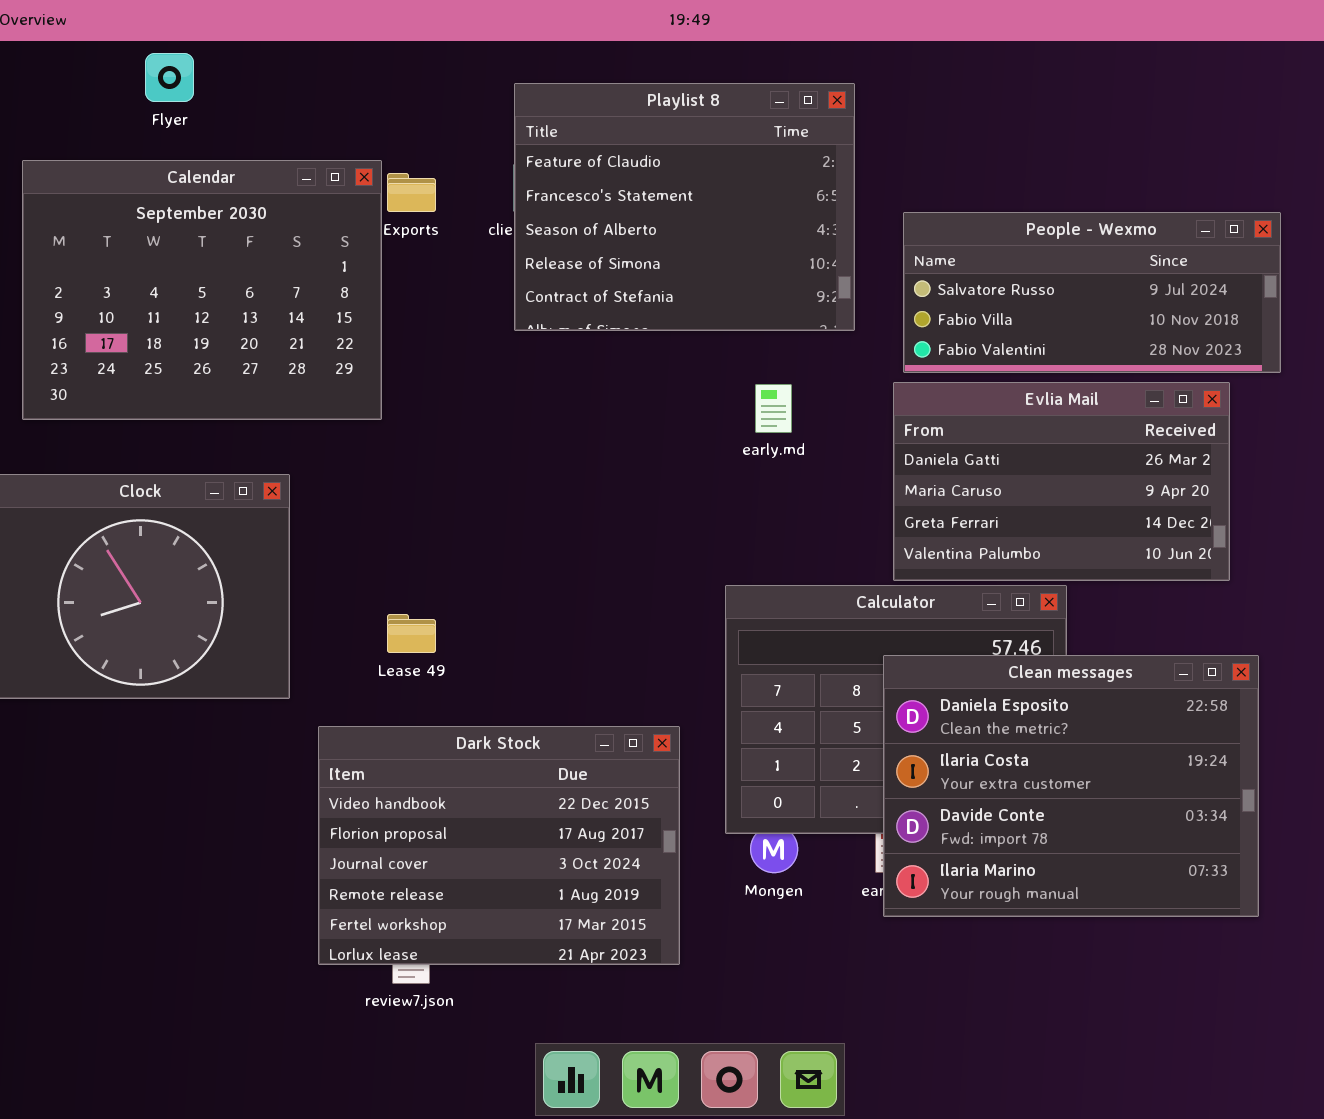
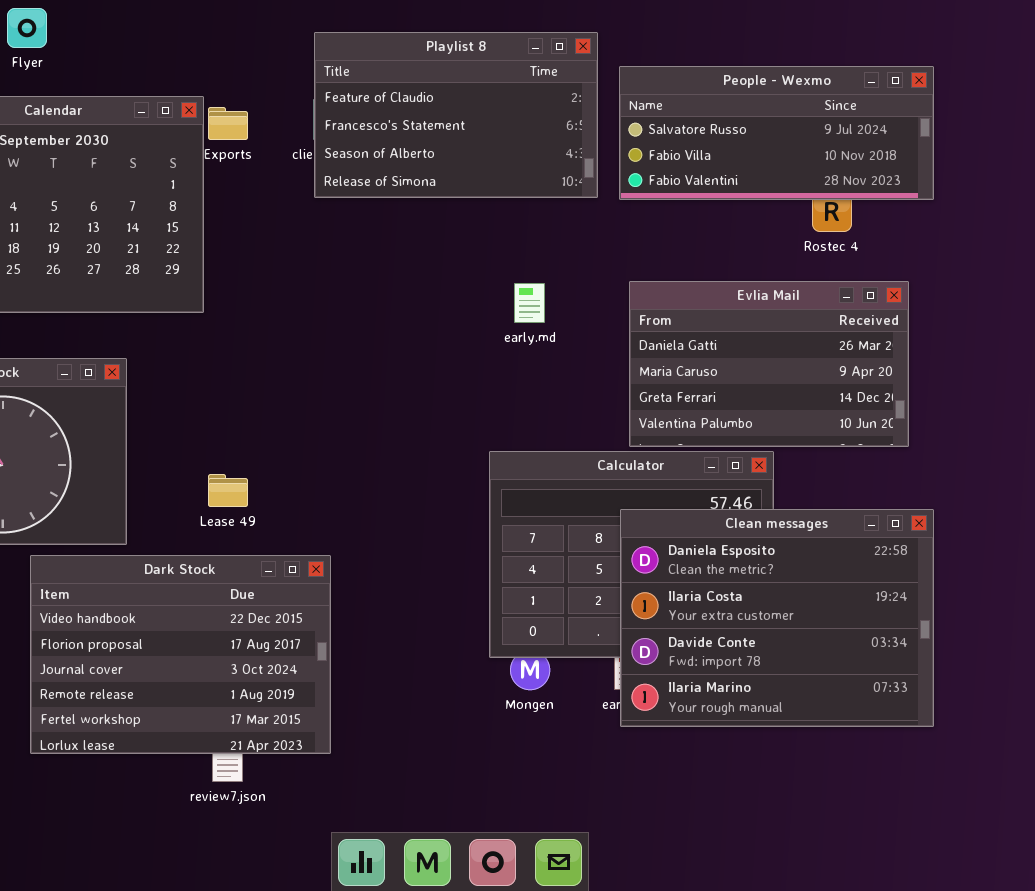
Playlist 8: [514,83,855,331] -> [314,32,598,198], resized
People - Wexmo: [903,212,1281,373] -> [619,66,934,200], moved
Dark Stock: [318,726,680,965] -> [30,555,331,754], moved

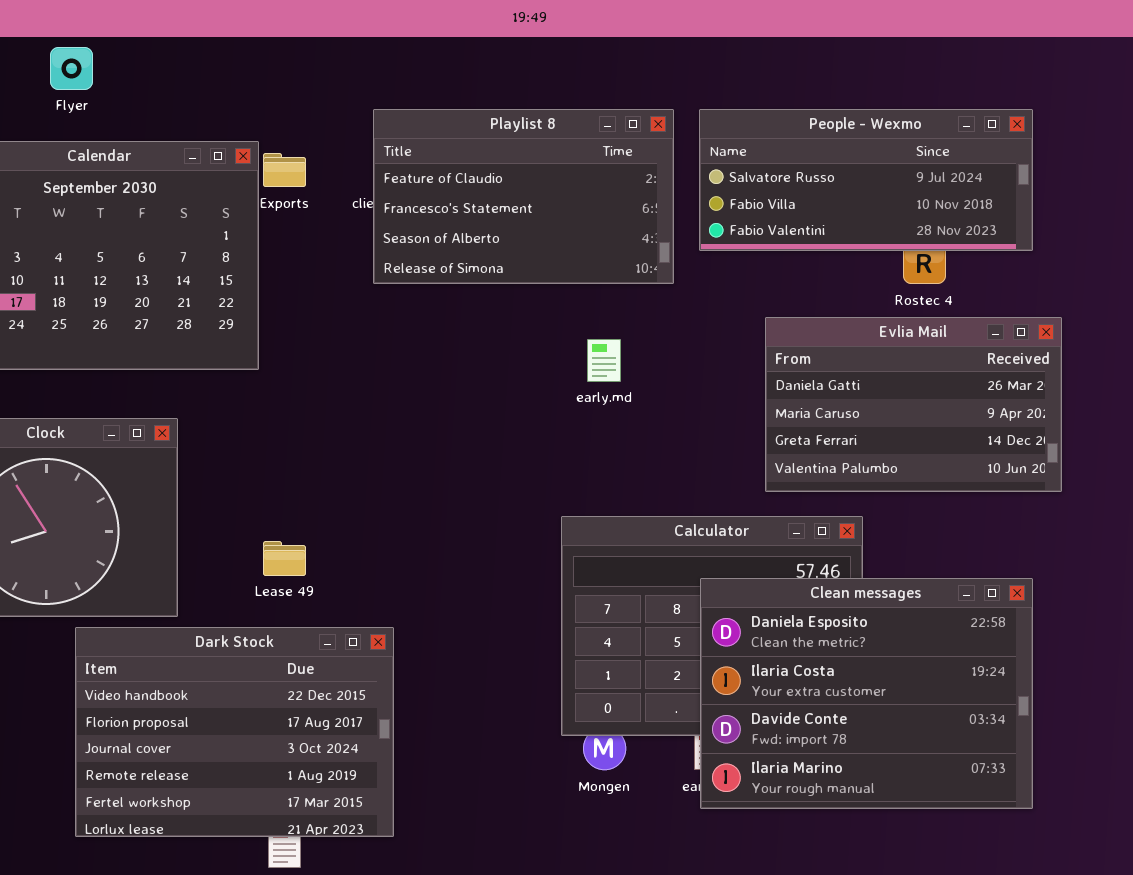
Playlist 8: [314,32,598,198] -> [373,109,674,284], moved
Evlia Mail: [629,281,909,447] -> [765,317,1062,492], moved

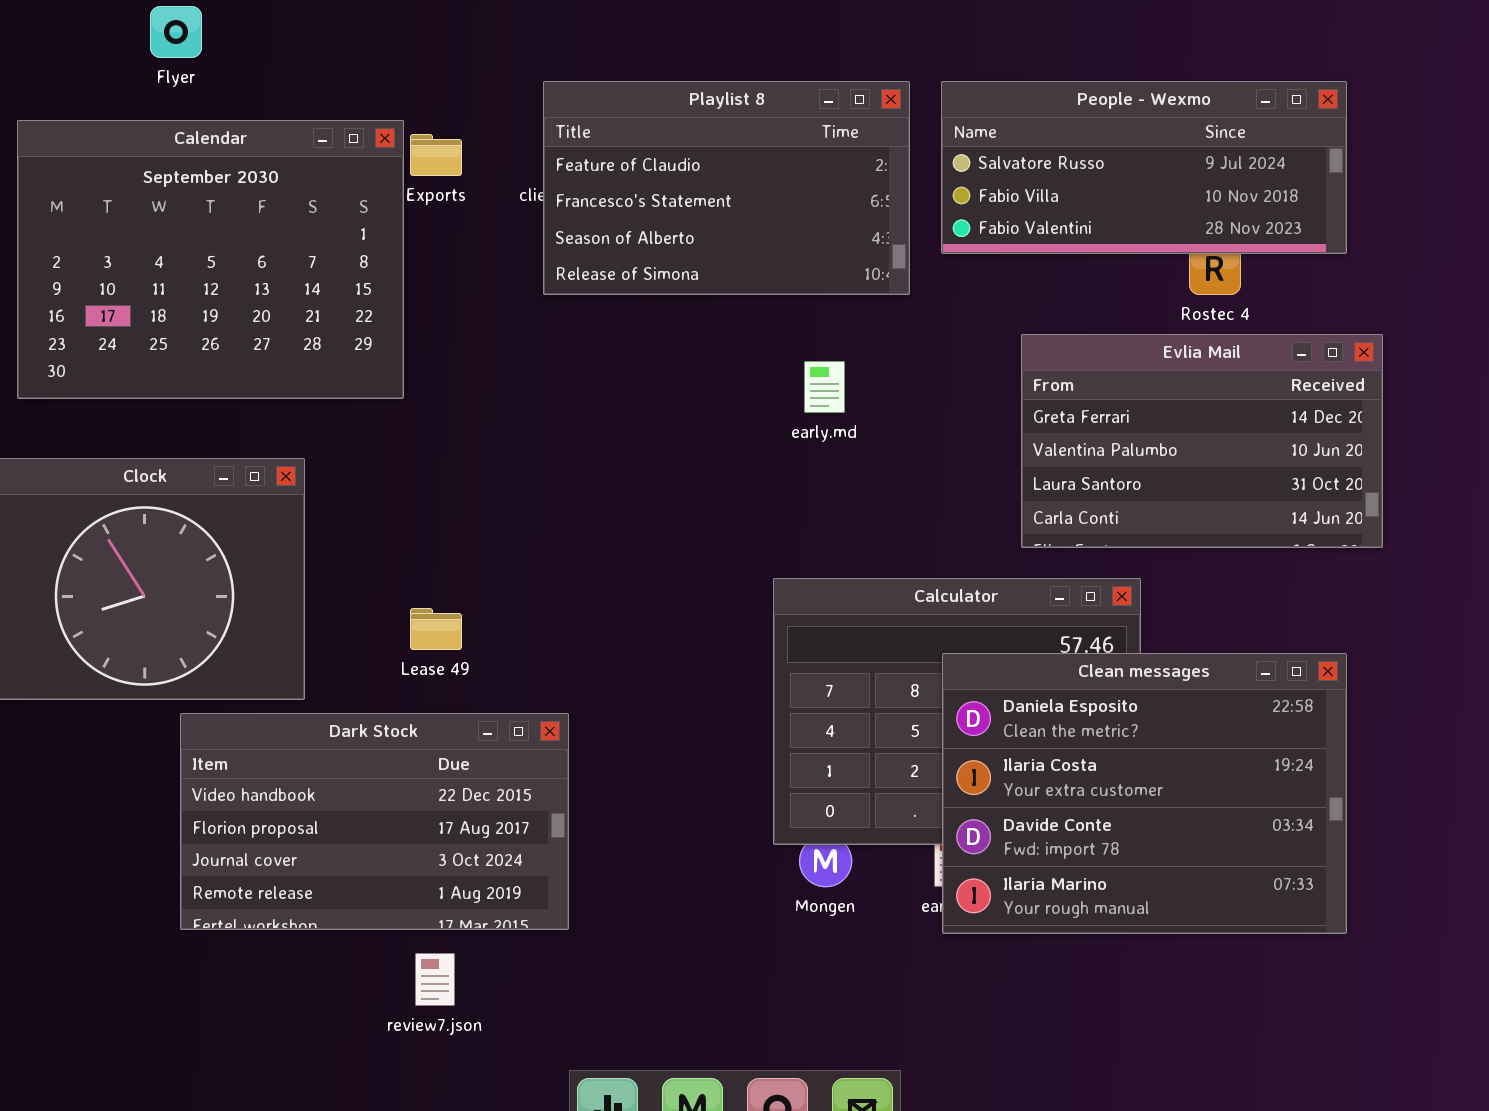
Evlia Mail: [765,317,1062,492] -> [1021,334,1383,548], scrolled down 2 rows
Dark Stock: [75,627,394,837] -> [180,713,569,930], resized

